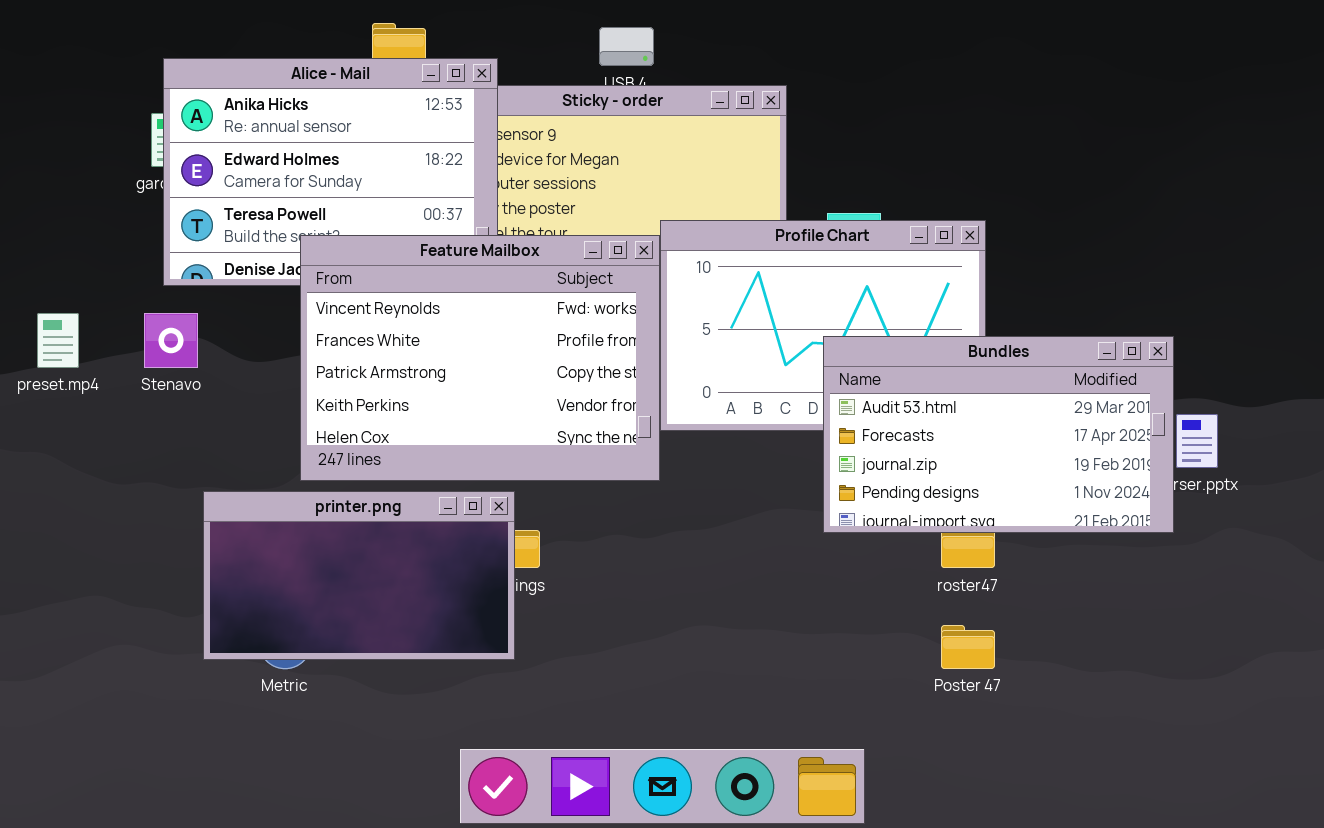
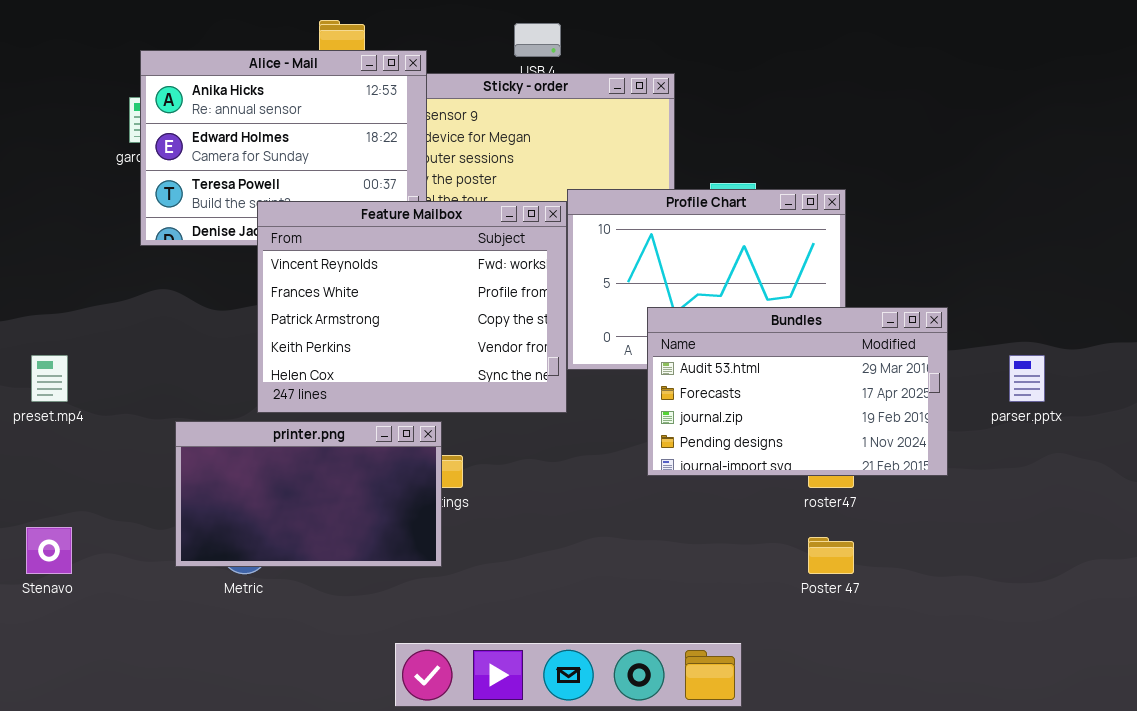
preset.mp4: [37,313,79,368] -> [31,355,68,402], moved
Stenavo: [144,313,198,368] -> [26,527,72,574], moved
Bundles: [823,336,1174,533] -> [647,307,948,476], moved

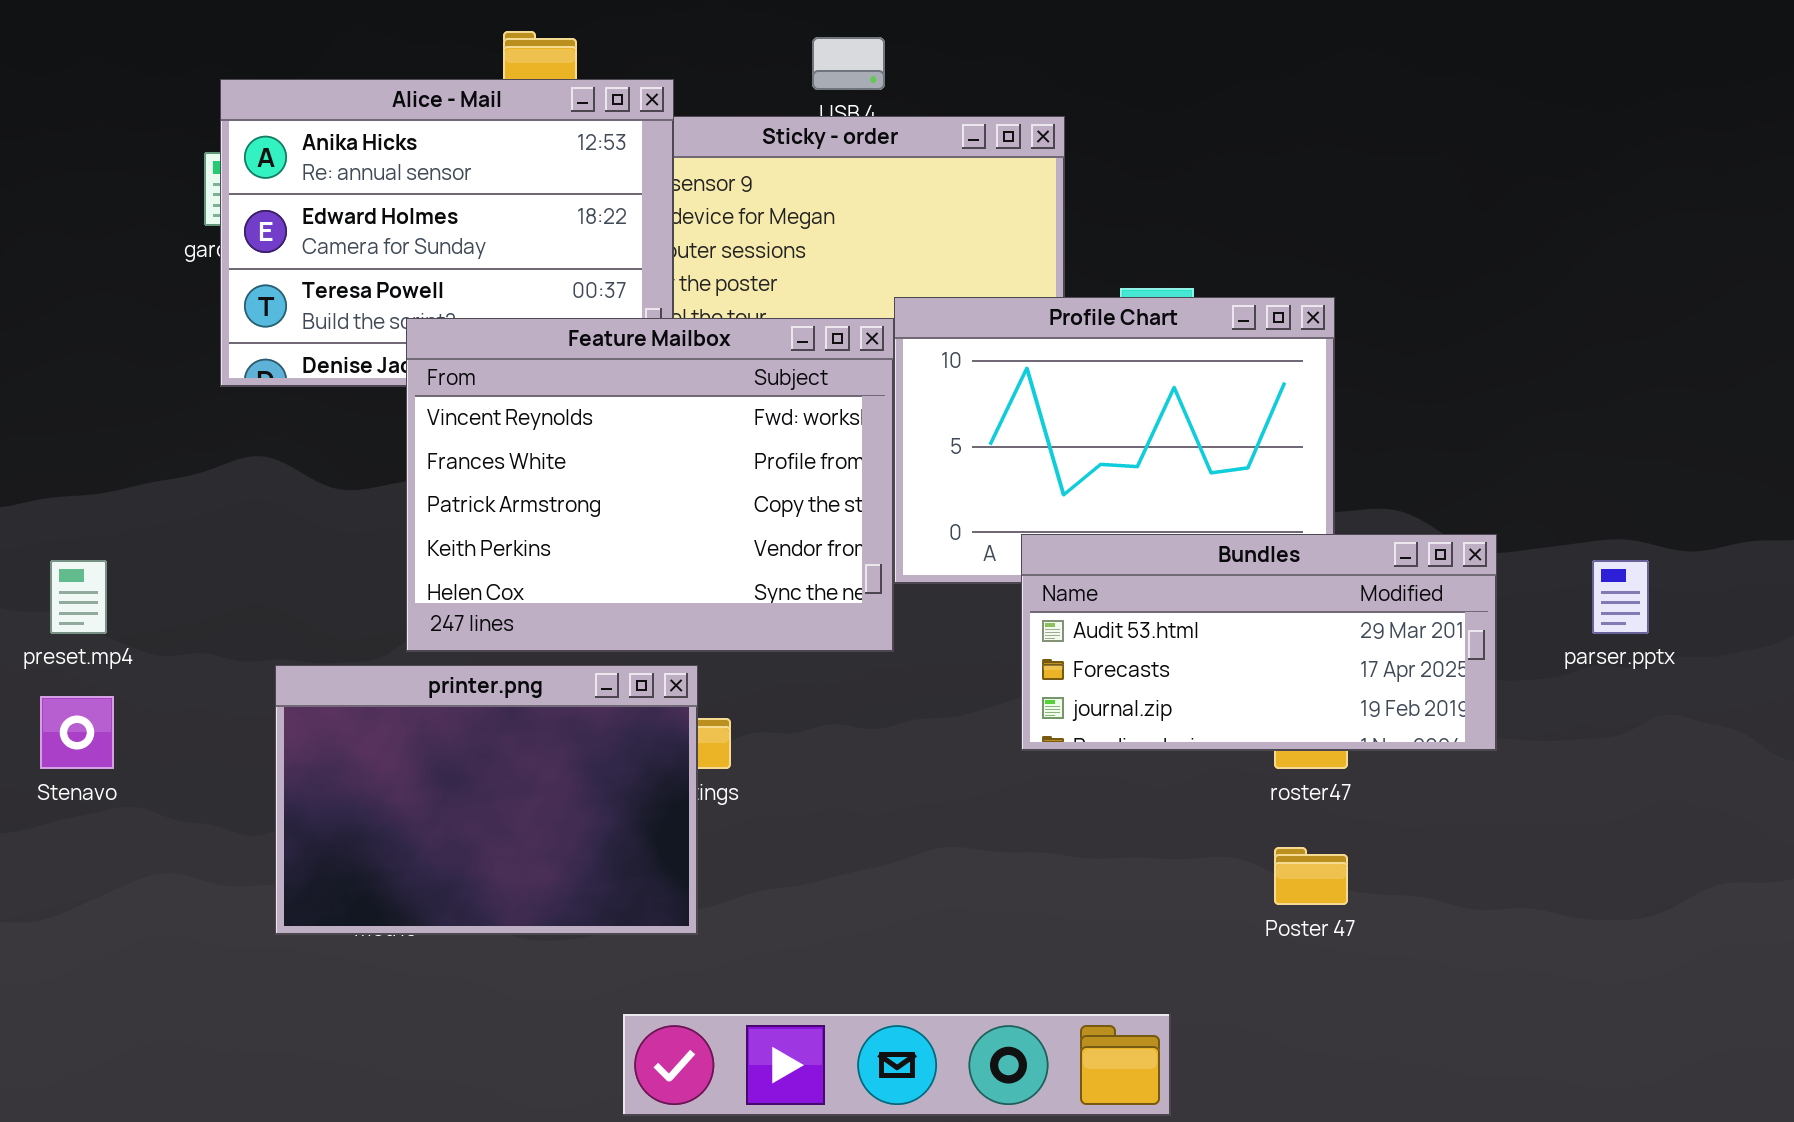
Bundles: [647,307,948,476] -> [1021,534,1497,751], resized
printer.png: [175,421,442,567] -> [275,665,698,935], resized
Stenavo: [26,527,72,574] -> [40,696,114,769], moved

